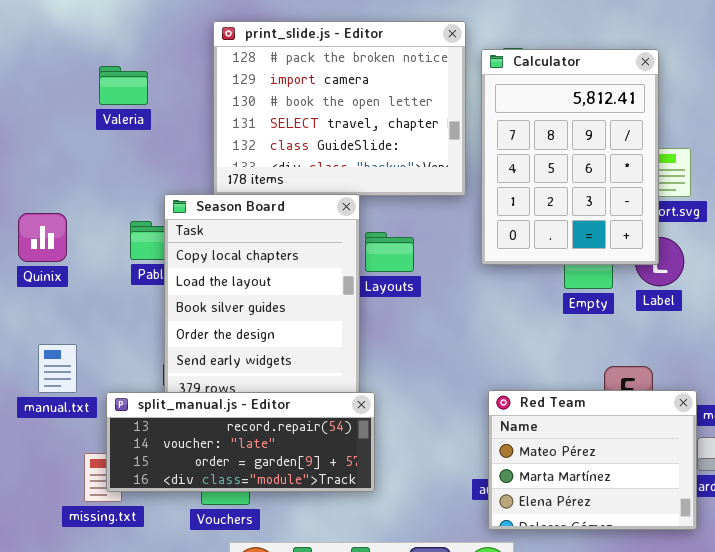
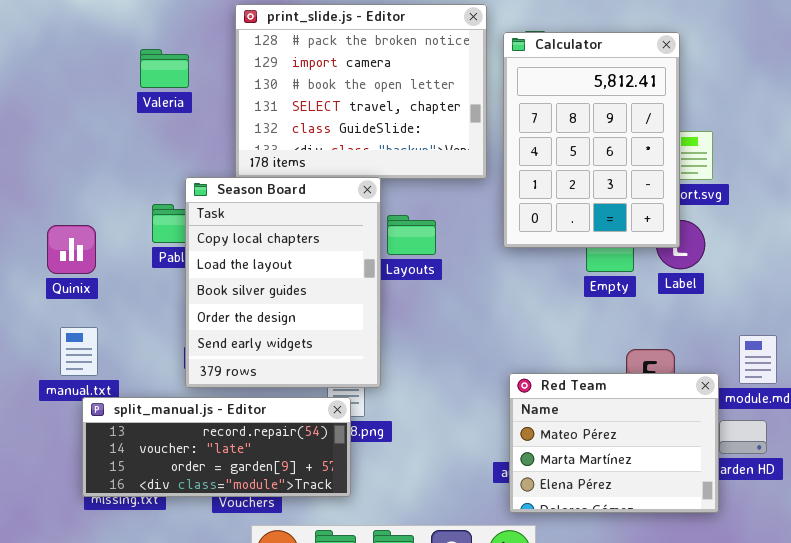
Valeria: [99,66,148,105] -> [140,49,189,88], moved
Quinix: [18,213,67,262] -> [47,225,96,274], moved
split_manual.js - Editor: [106,392,375,492] -> [82,397,351,497], moved

